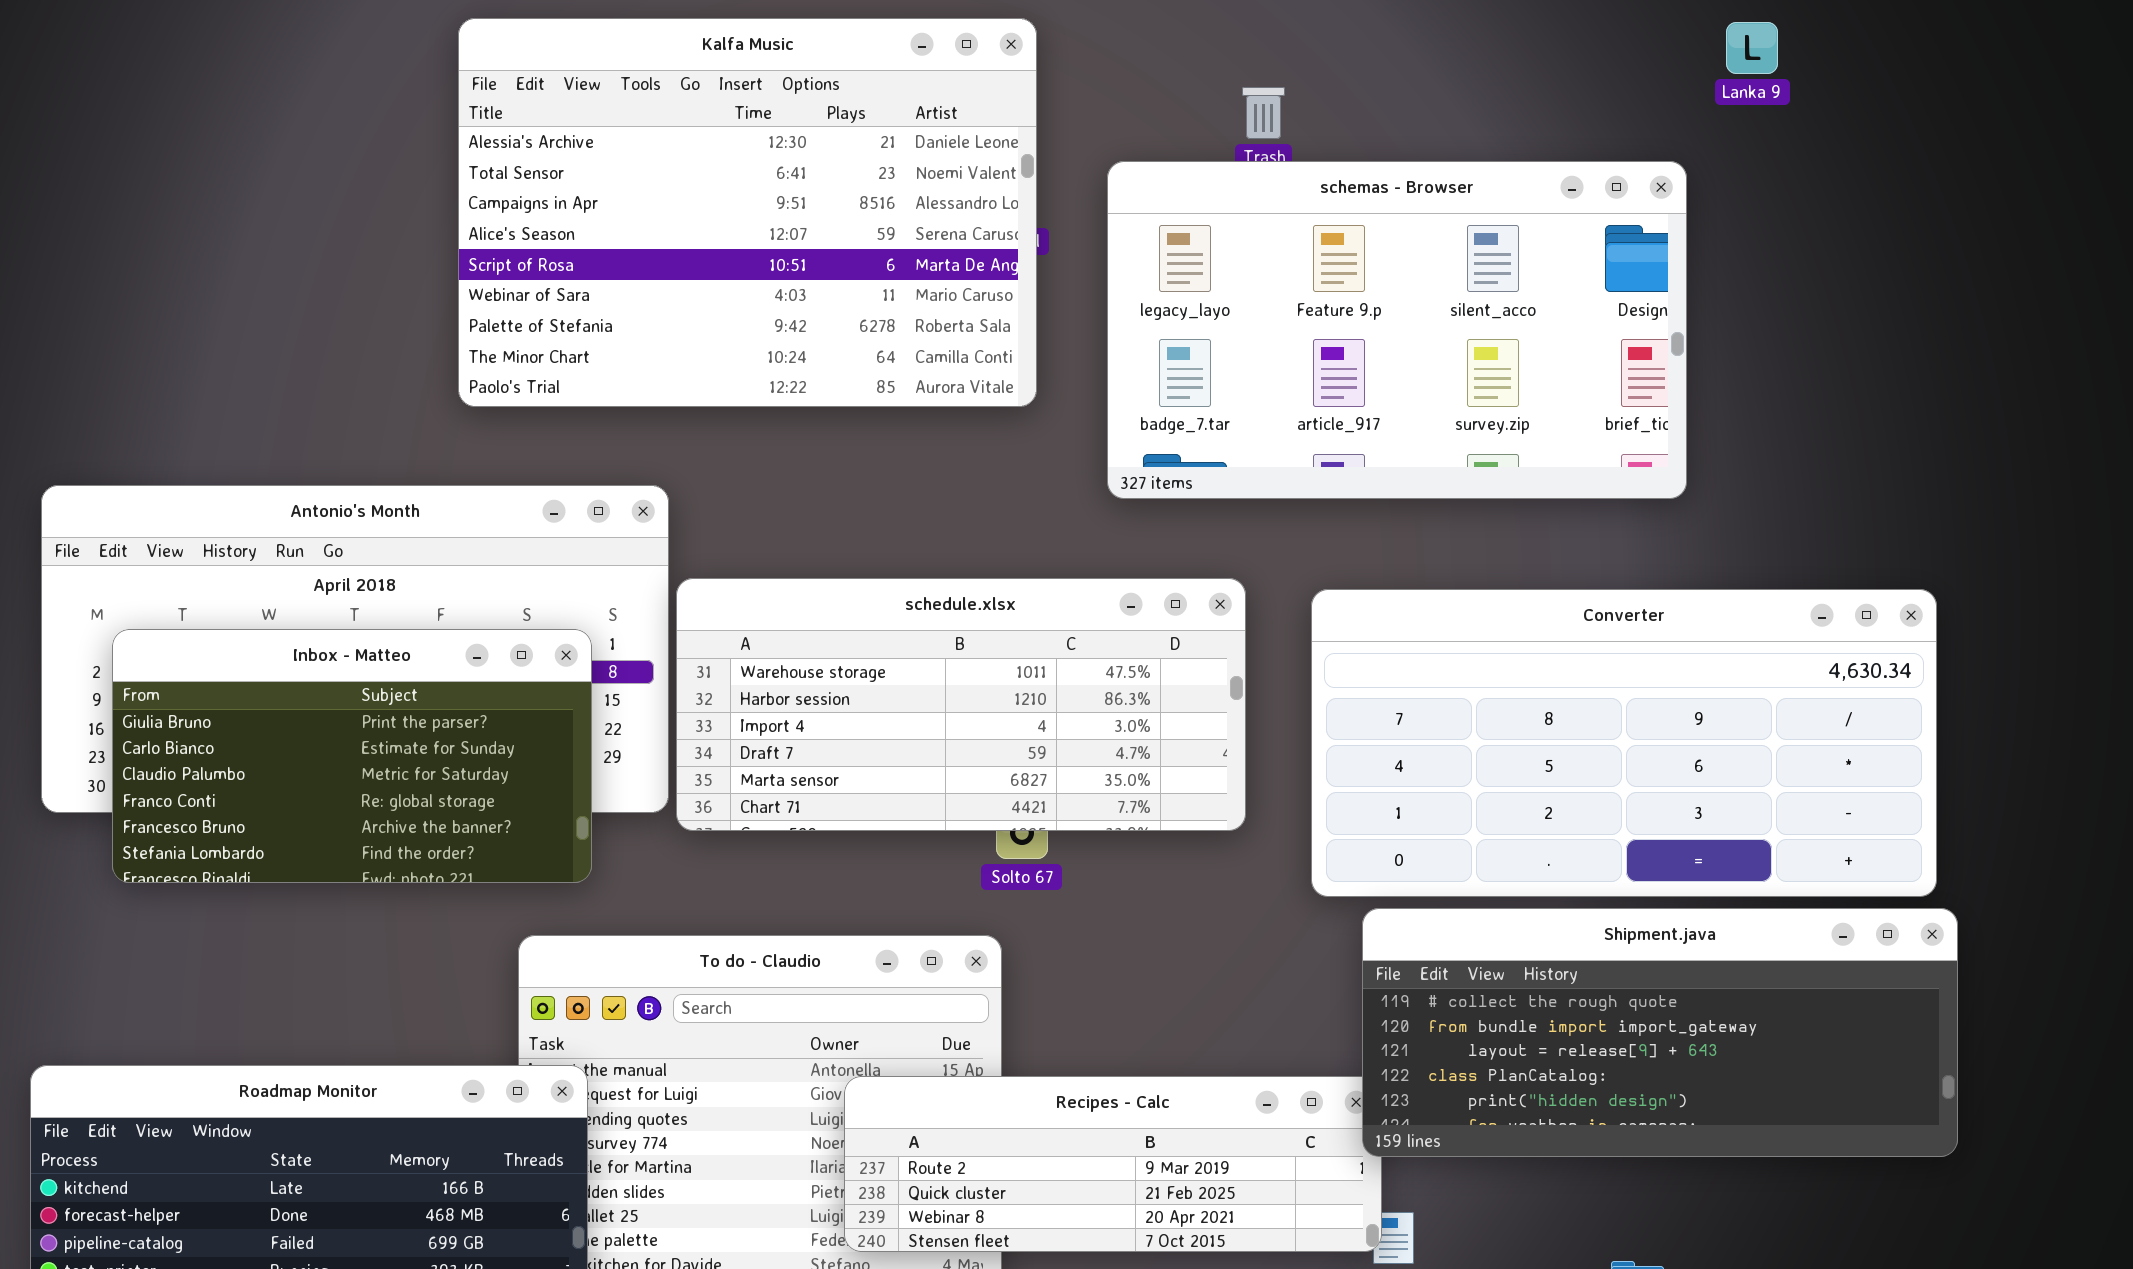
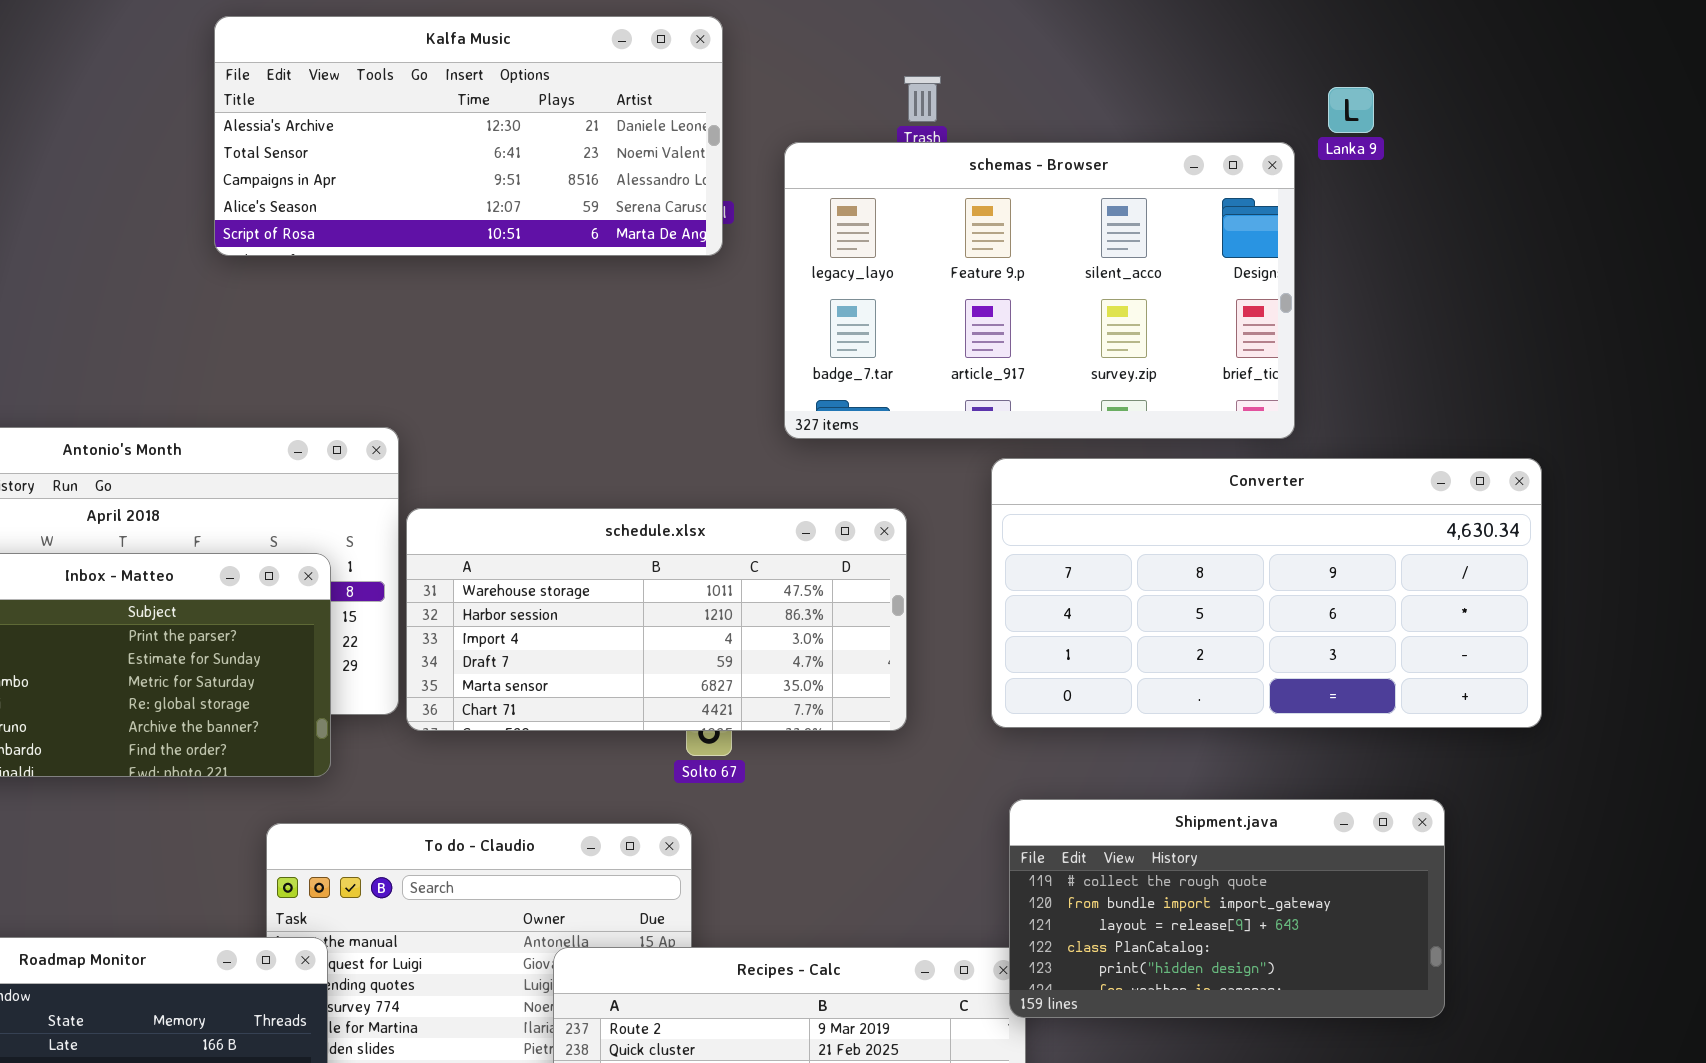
Kalfa Music: [458,18,1037,407] -> [214,16,723,256], resized
Lanka 9: [1726,22,1778,74] -> [1328,87,1374,133], moved
Converter: [1311,589,1937,897] -> [991,458,1542,728], moved
Shipment.java: [1362,908,1958,1157] -> [1009,799,1445,1018], resized

